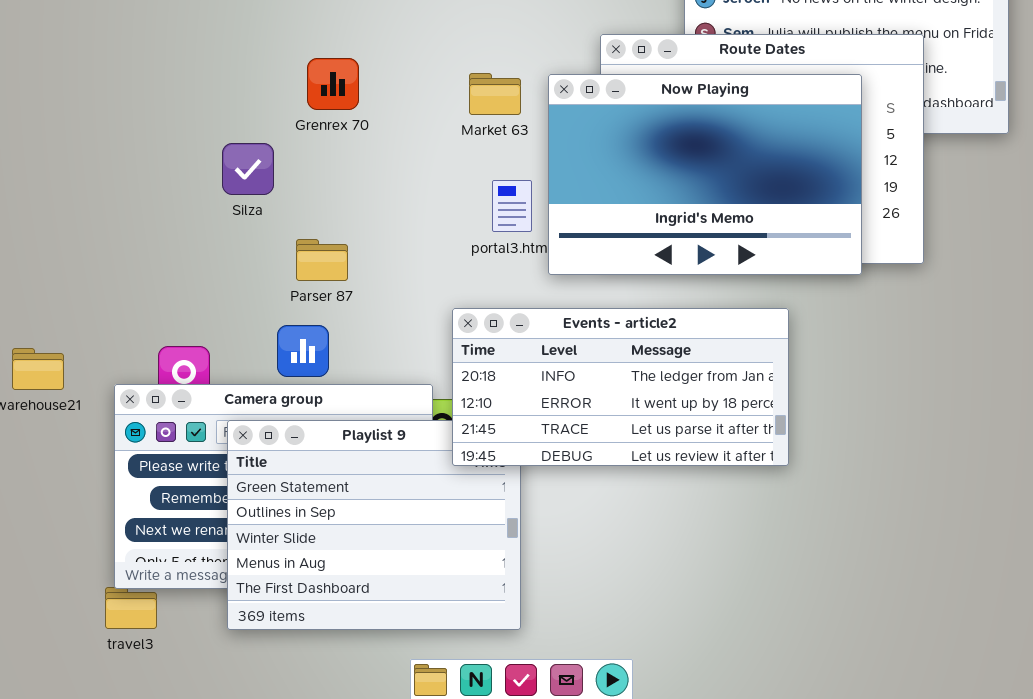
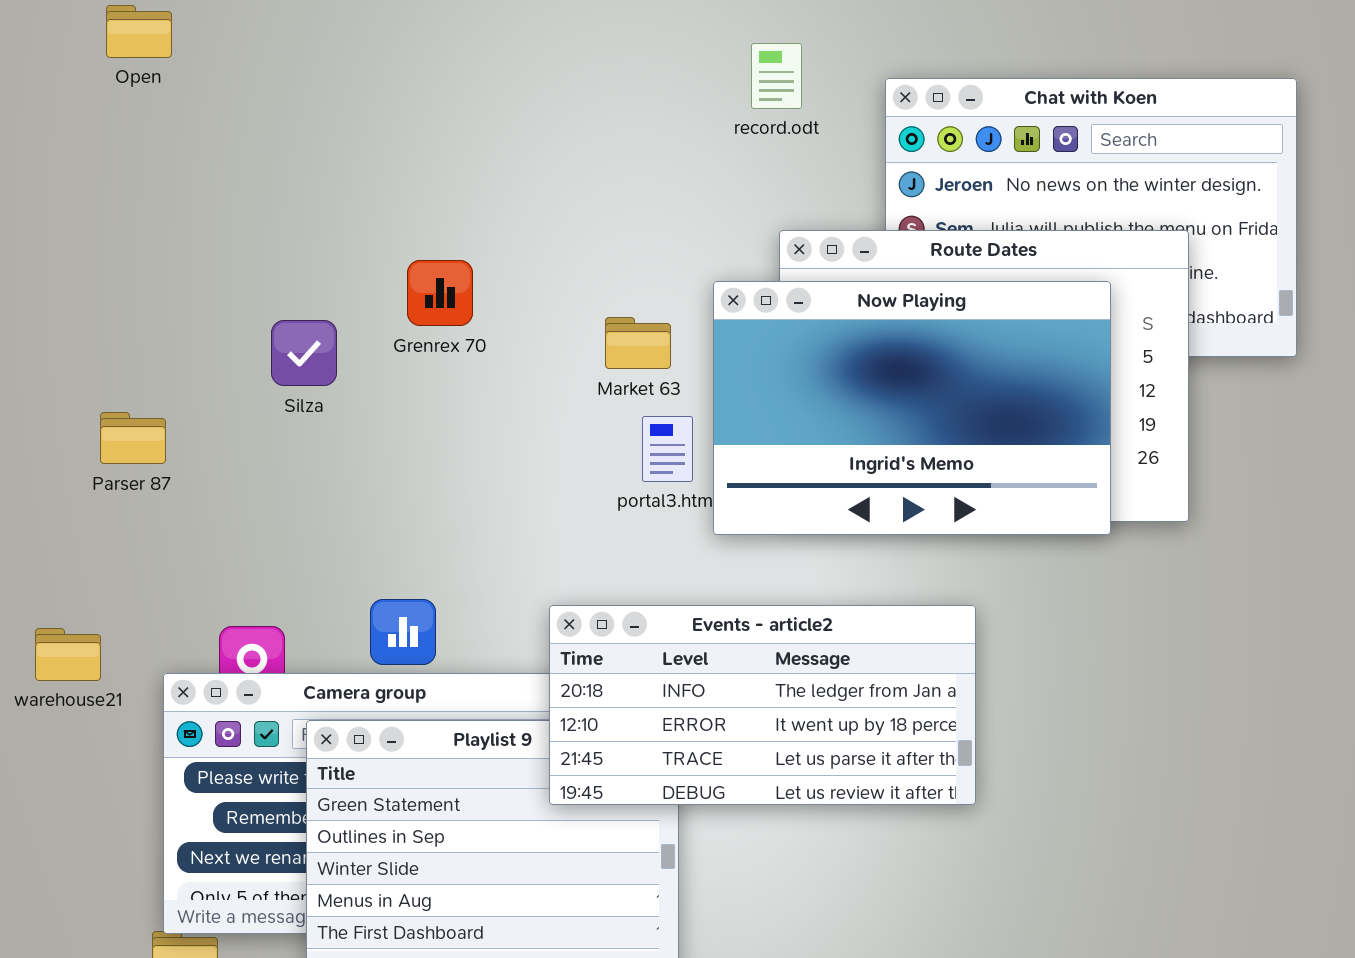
Market 63: [469,73,521,115] -> [605,317,671,369], moved
Silza: [222,143,274,195] -> [271,320,337,386], moved
Parser 87: [296,239,348,281] -> [100,412,166,464], moved
Events - article2: [452,308,789,466] -> [549,605,976,805], moved

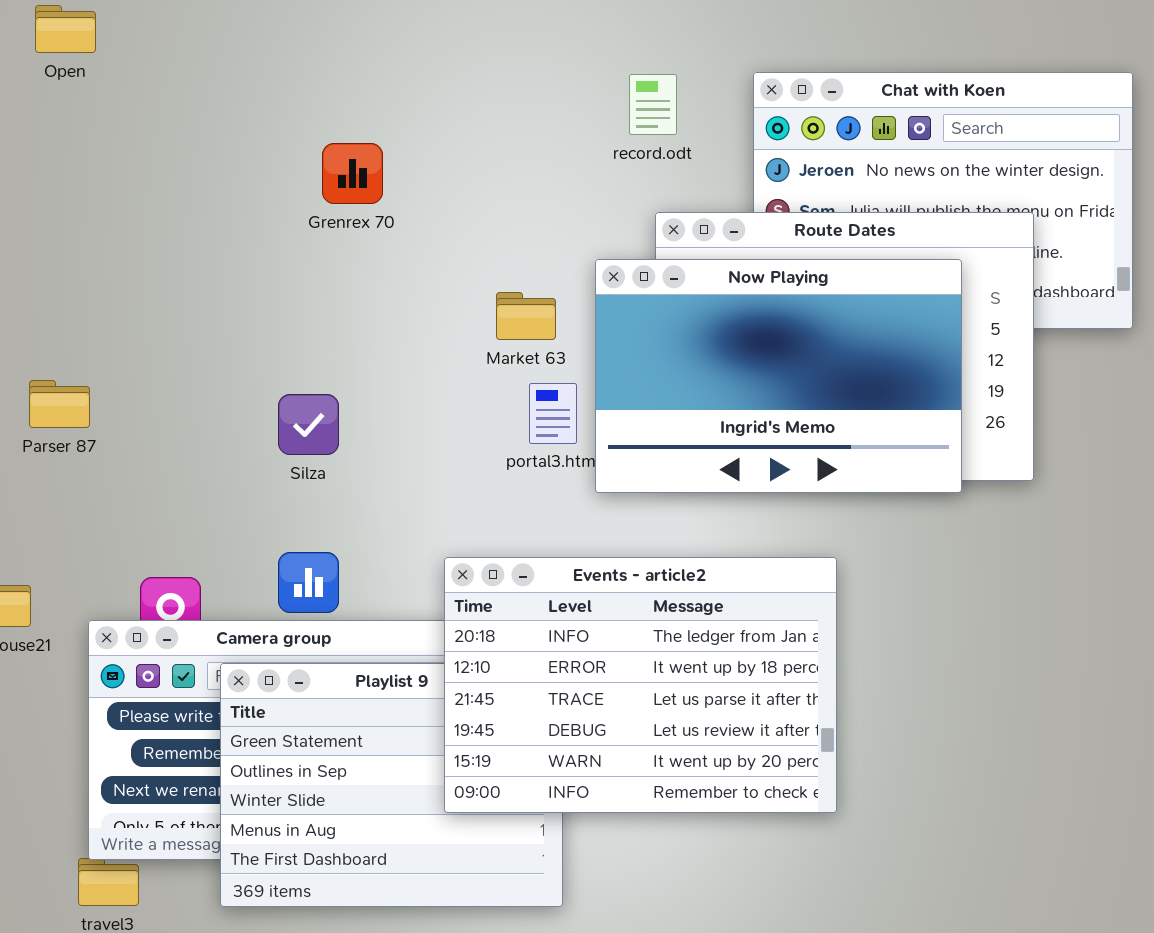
record.odt: [751,43,802,109] -> [629,74,677,135], moved
Grenrex 70: [407,260,473,326] -> [322,143,383,204], moved
Silza: [271,320,337,386] -> [278,394,339,455], moved
Events - article2: [549,605,976,805] -> [444,557,837,813], resized

